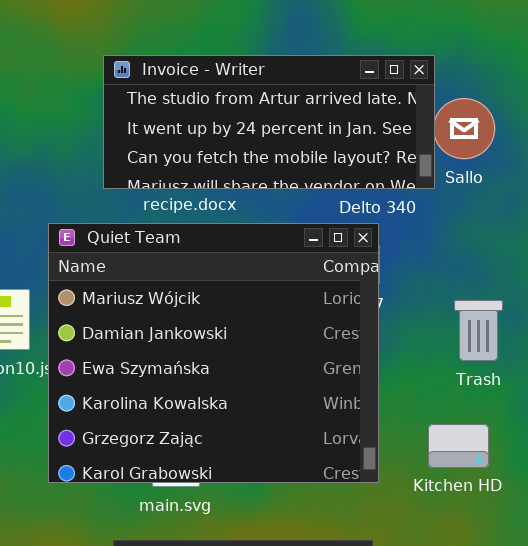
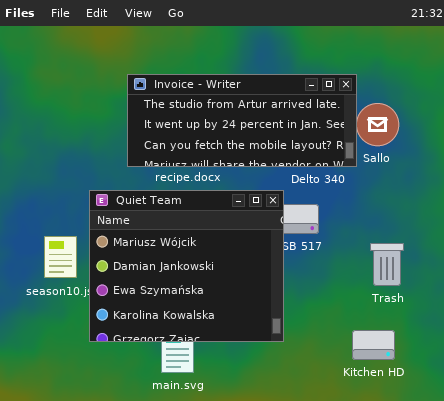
Quiet Team: [48,223,379,483] -> [89,190,284,342], resized

